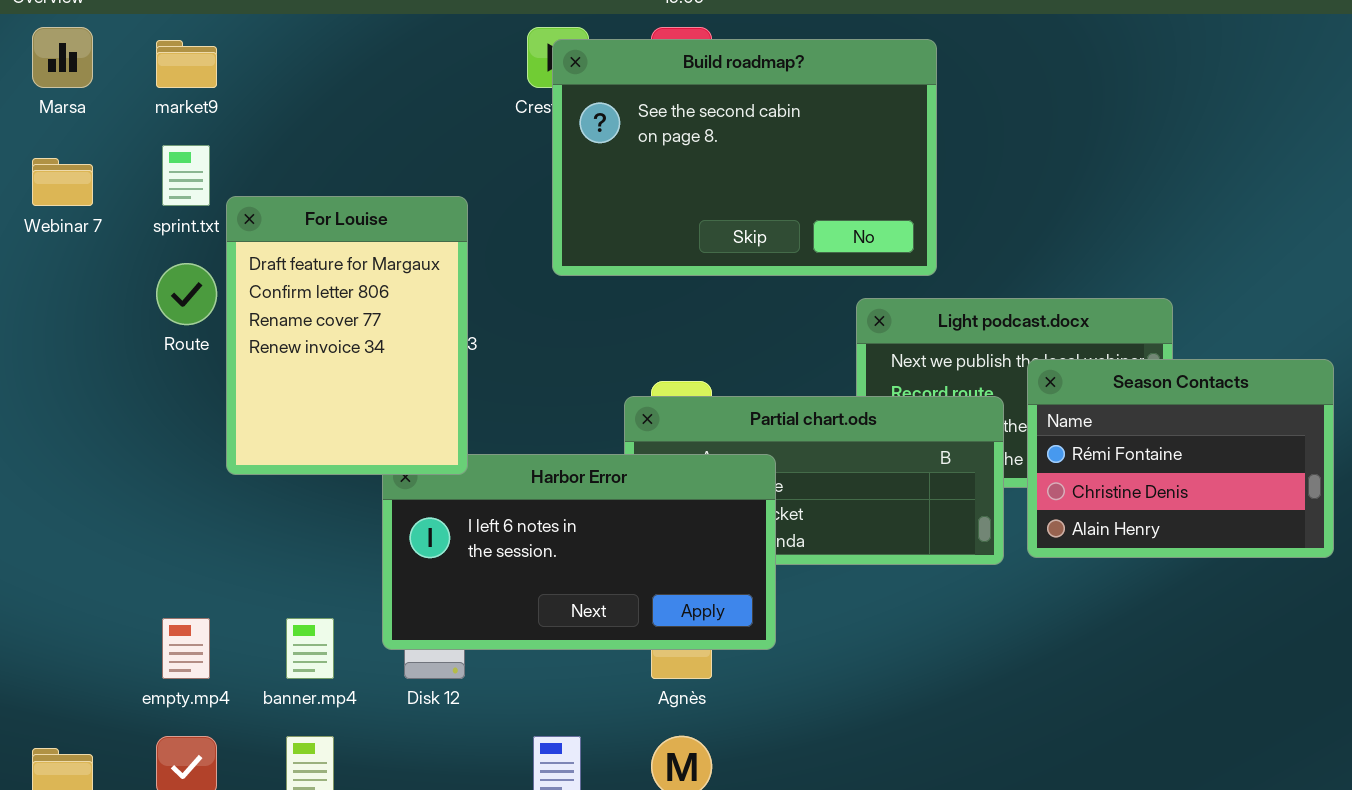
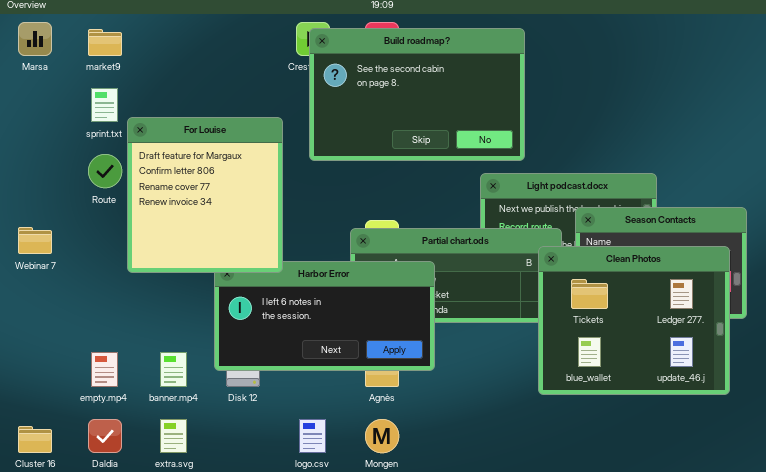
Webinar 7: [32,158,93,206] -> [18,227,52,254], moved
For Louise: [226,196,468,475] -> [127,117,283,273], resized
Clean Photos: none -> [538,246,730,395], opened

